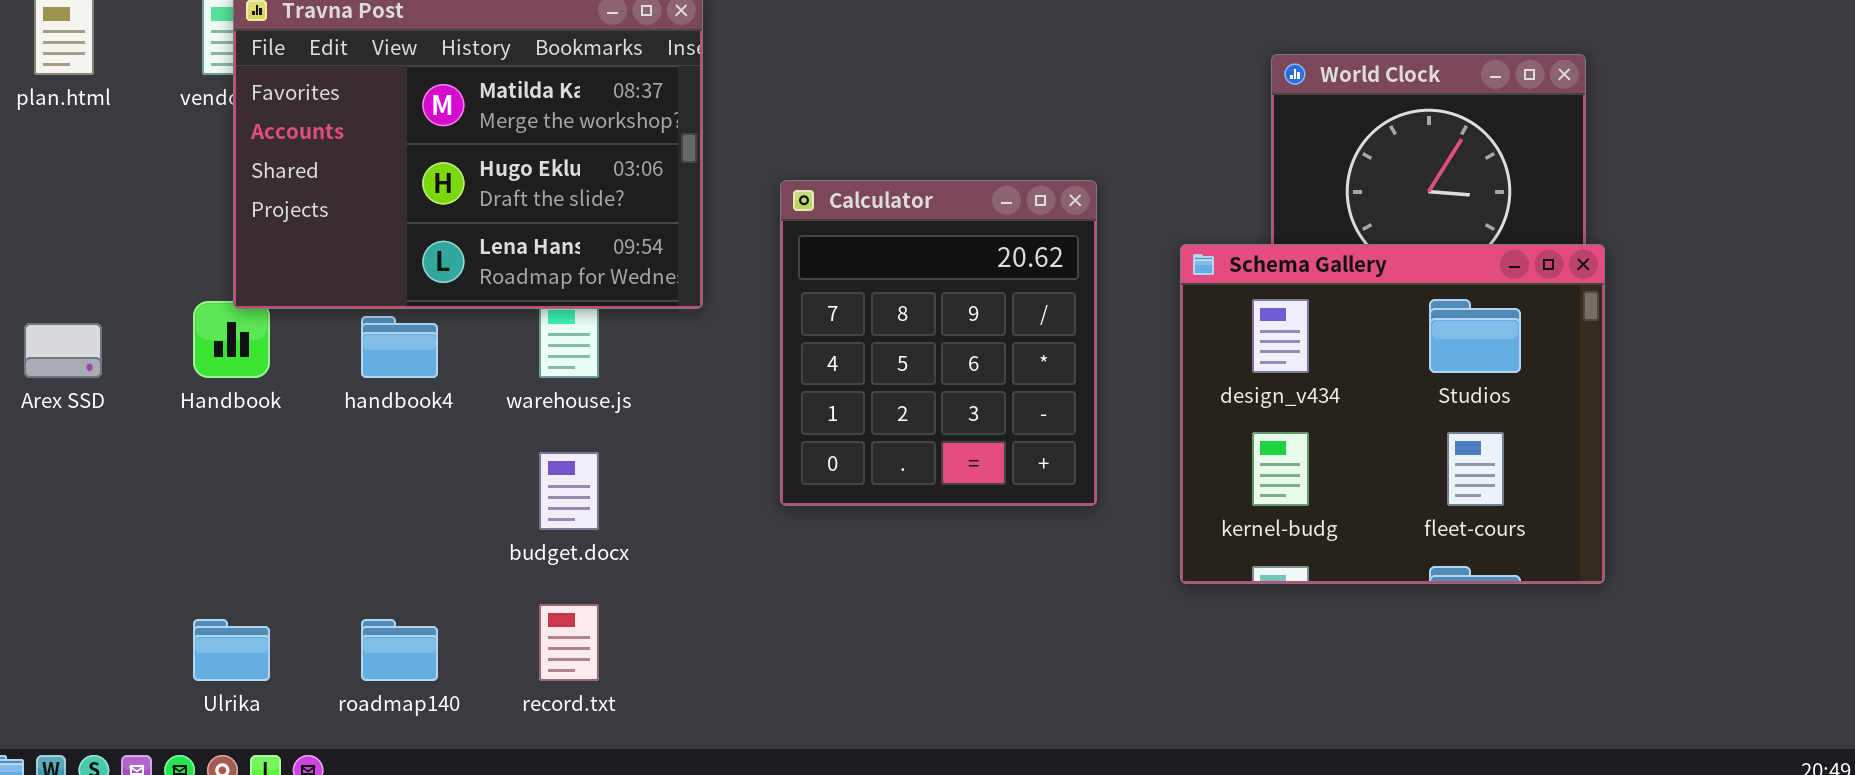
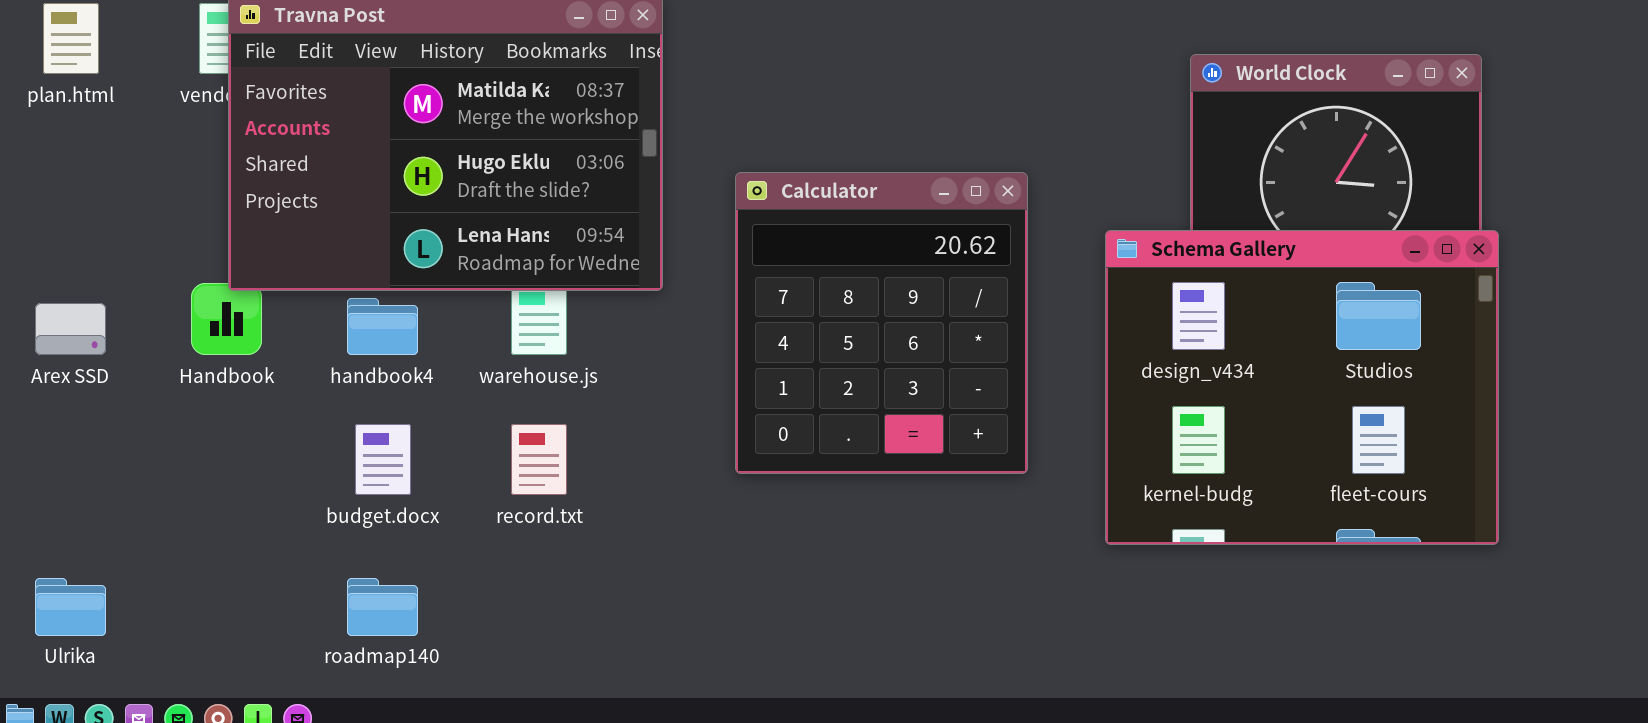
budget.docx: [539,452,599,530] -> [355,424,411,495], moved
record.txt: [539,604,599,681] -> [511,424,567,495], moved
Ulrika: [193,619,270,681] -> [35,578,106,636], moved

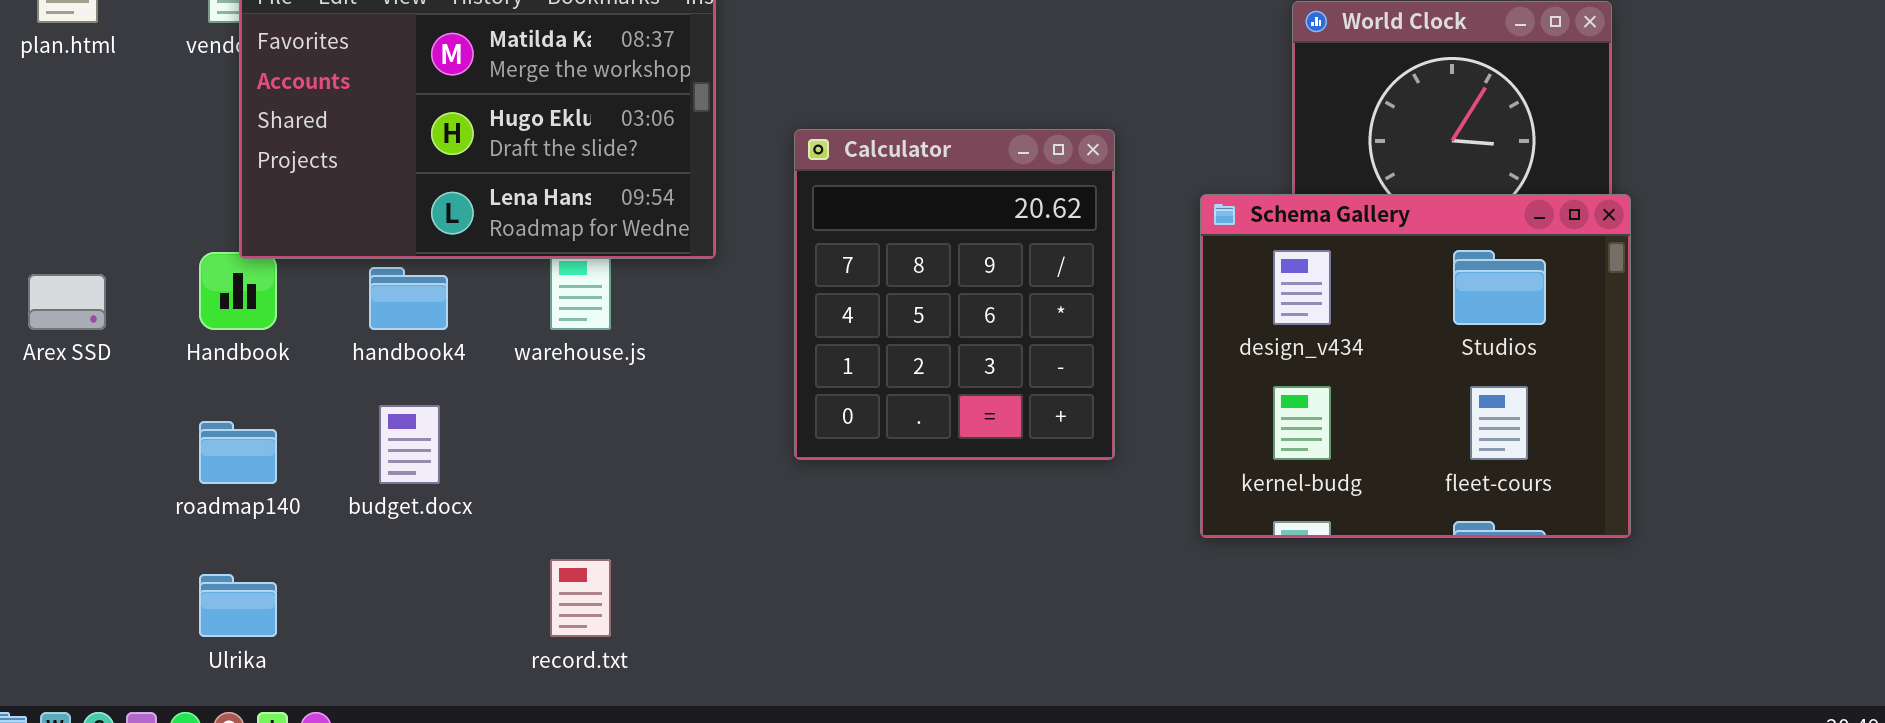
record.txt: [511,424,567,495] -> [550,559,611,637], moved
Ulrika: [35,578,106,636] -> [199,574,277,637], moved
roadmap140: [347,578,418,636] -> [199,421,277,484], moved

